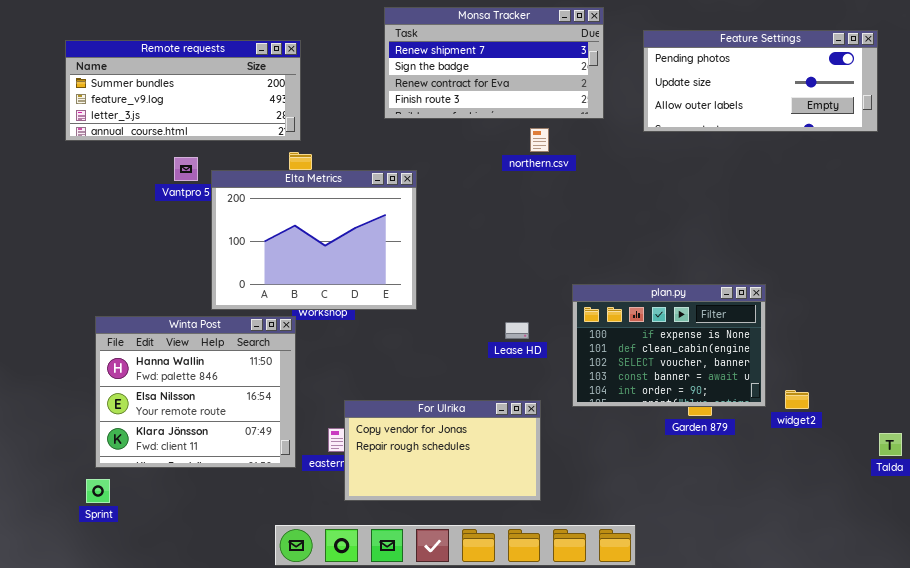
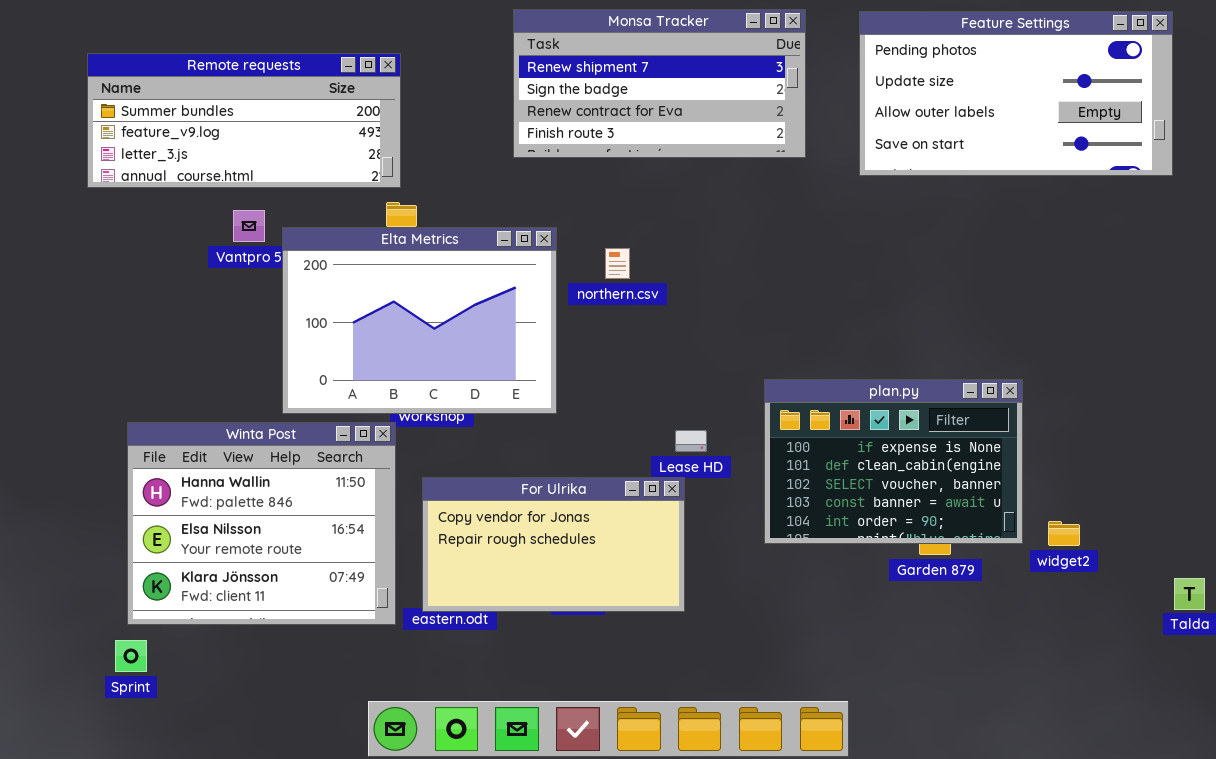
Feature Settings: [643,30,878,132] -> [859,11,1173,176], resized
northern.csv: [530,128,549,152] -> [605,248,630,279], moved
For Ulrika: [344,400,541,501] -> [422,477,685,612], moved

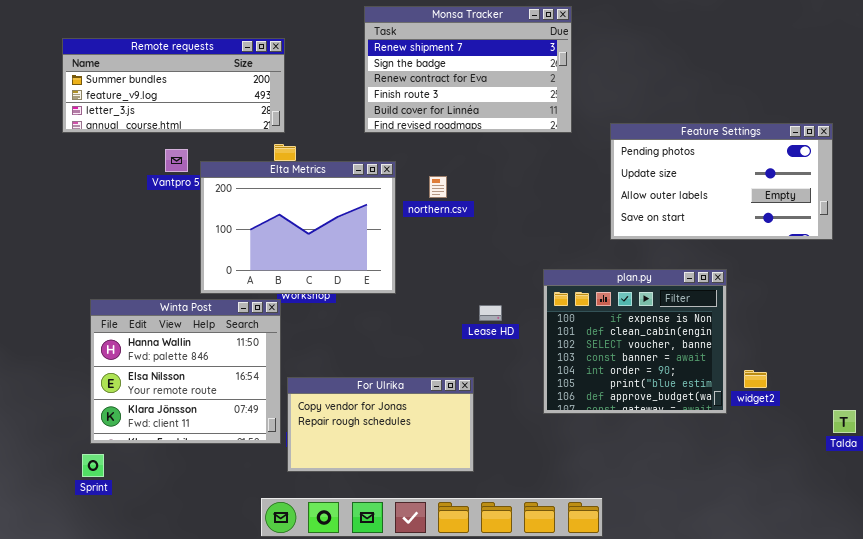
Monsa Tracker: [513,9,806,158] -> [364,6,572,133], resized
Feature Settings: [859,11,1173,176] -> [610,123,833,240], moved
plan.py: [764,379,1023,544] -> [543,269,727,414], resized
For Ulrika: [422,477,685,612] -> [287,377,474,472], moved

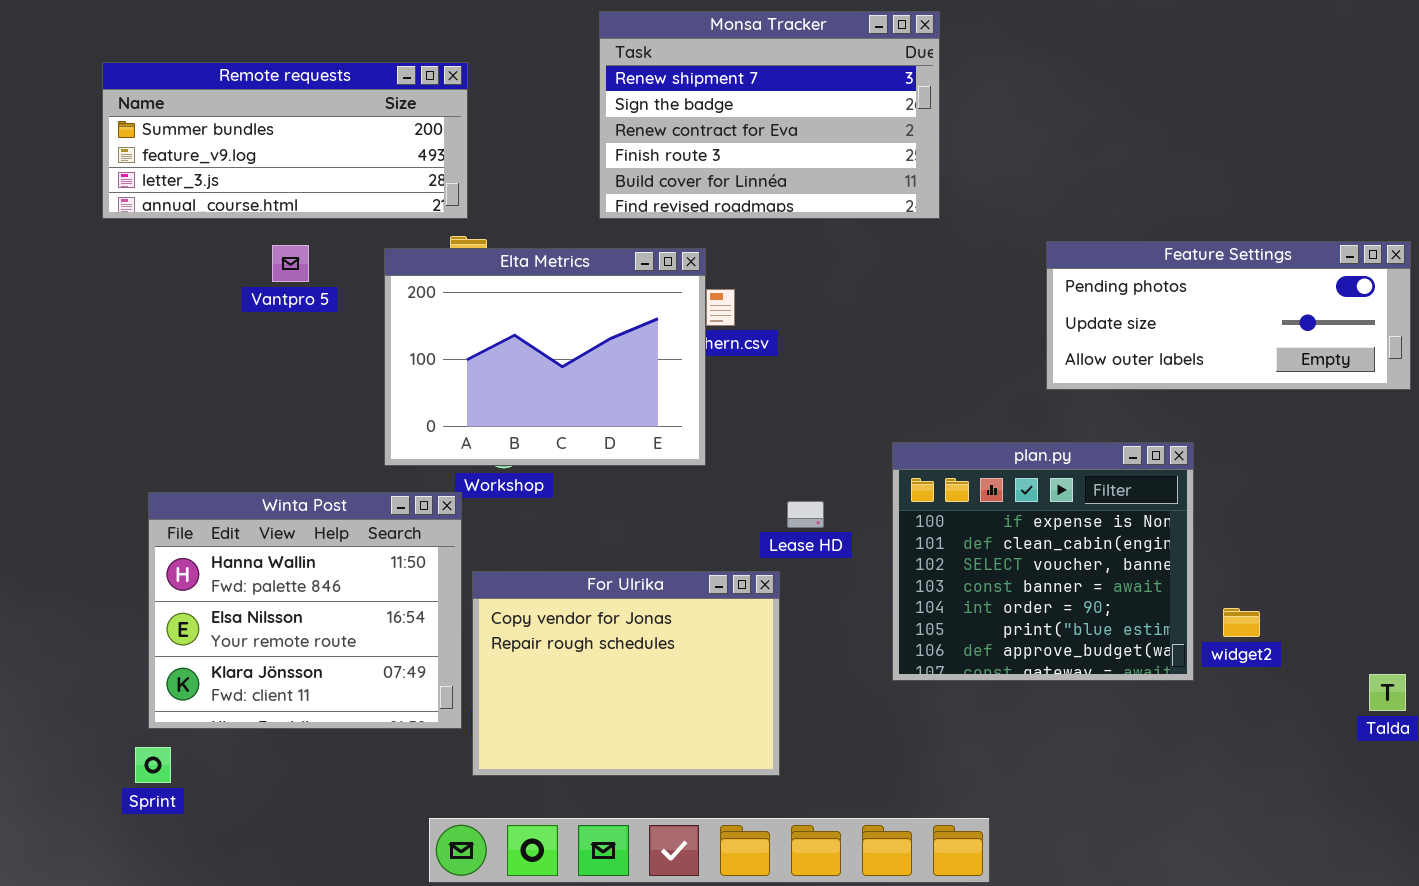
Feature Settings: [610,123,833,240] -> [1046,241,1411,390], moved, resized
Elta Metrics: [200,161,396,294] -> [384,248,706,466], moved
For Ulrika: [287,377,474,472] -> [472,571,780,776], resized

